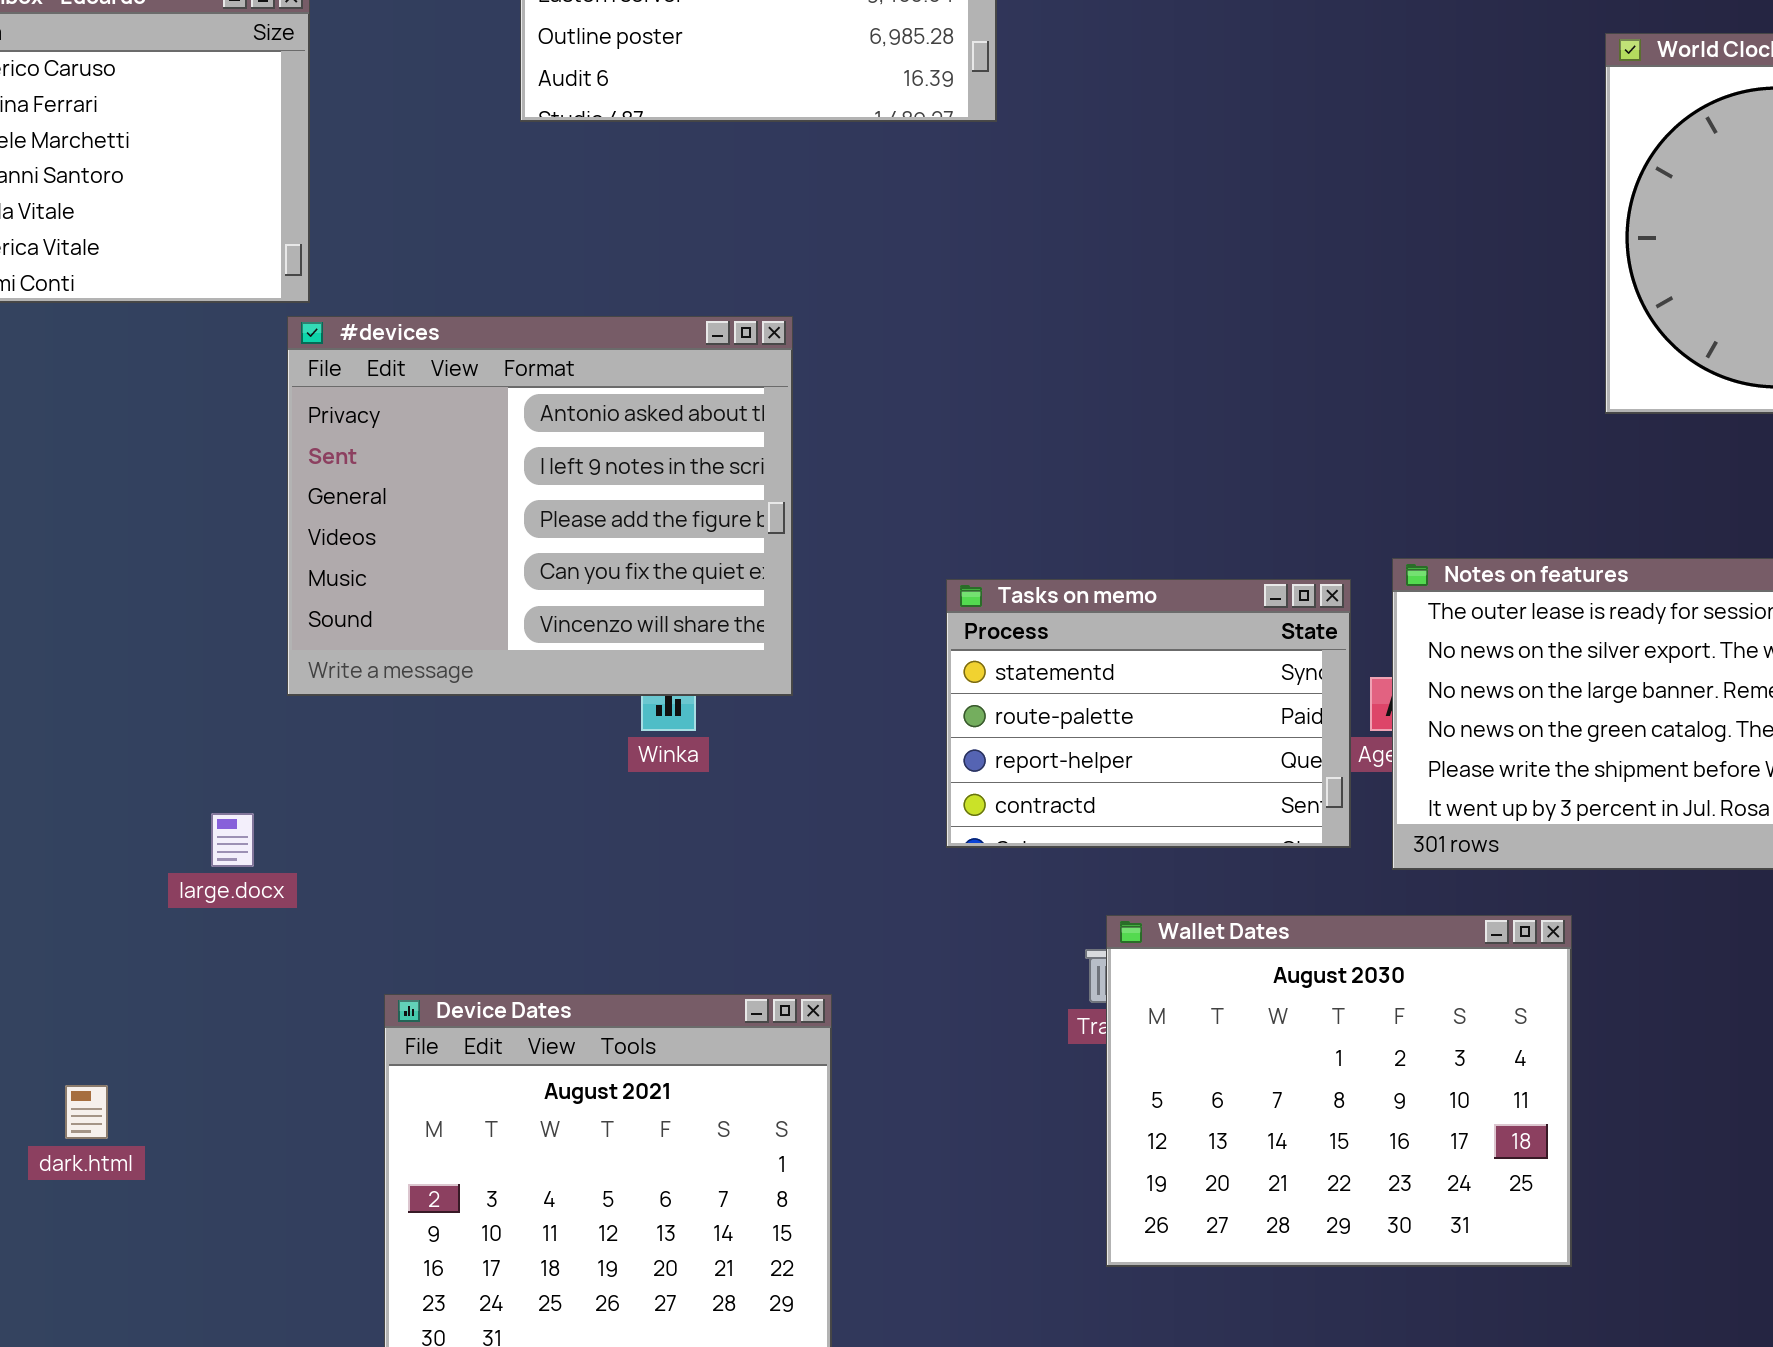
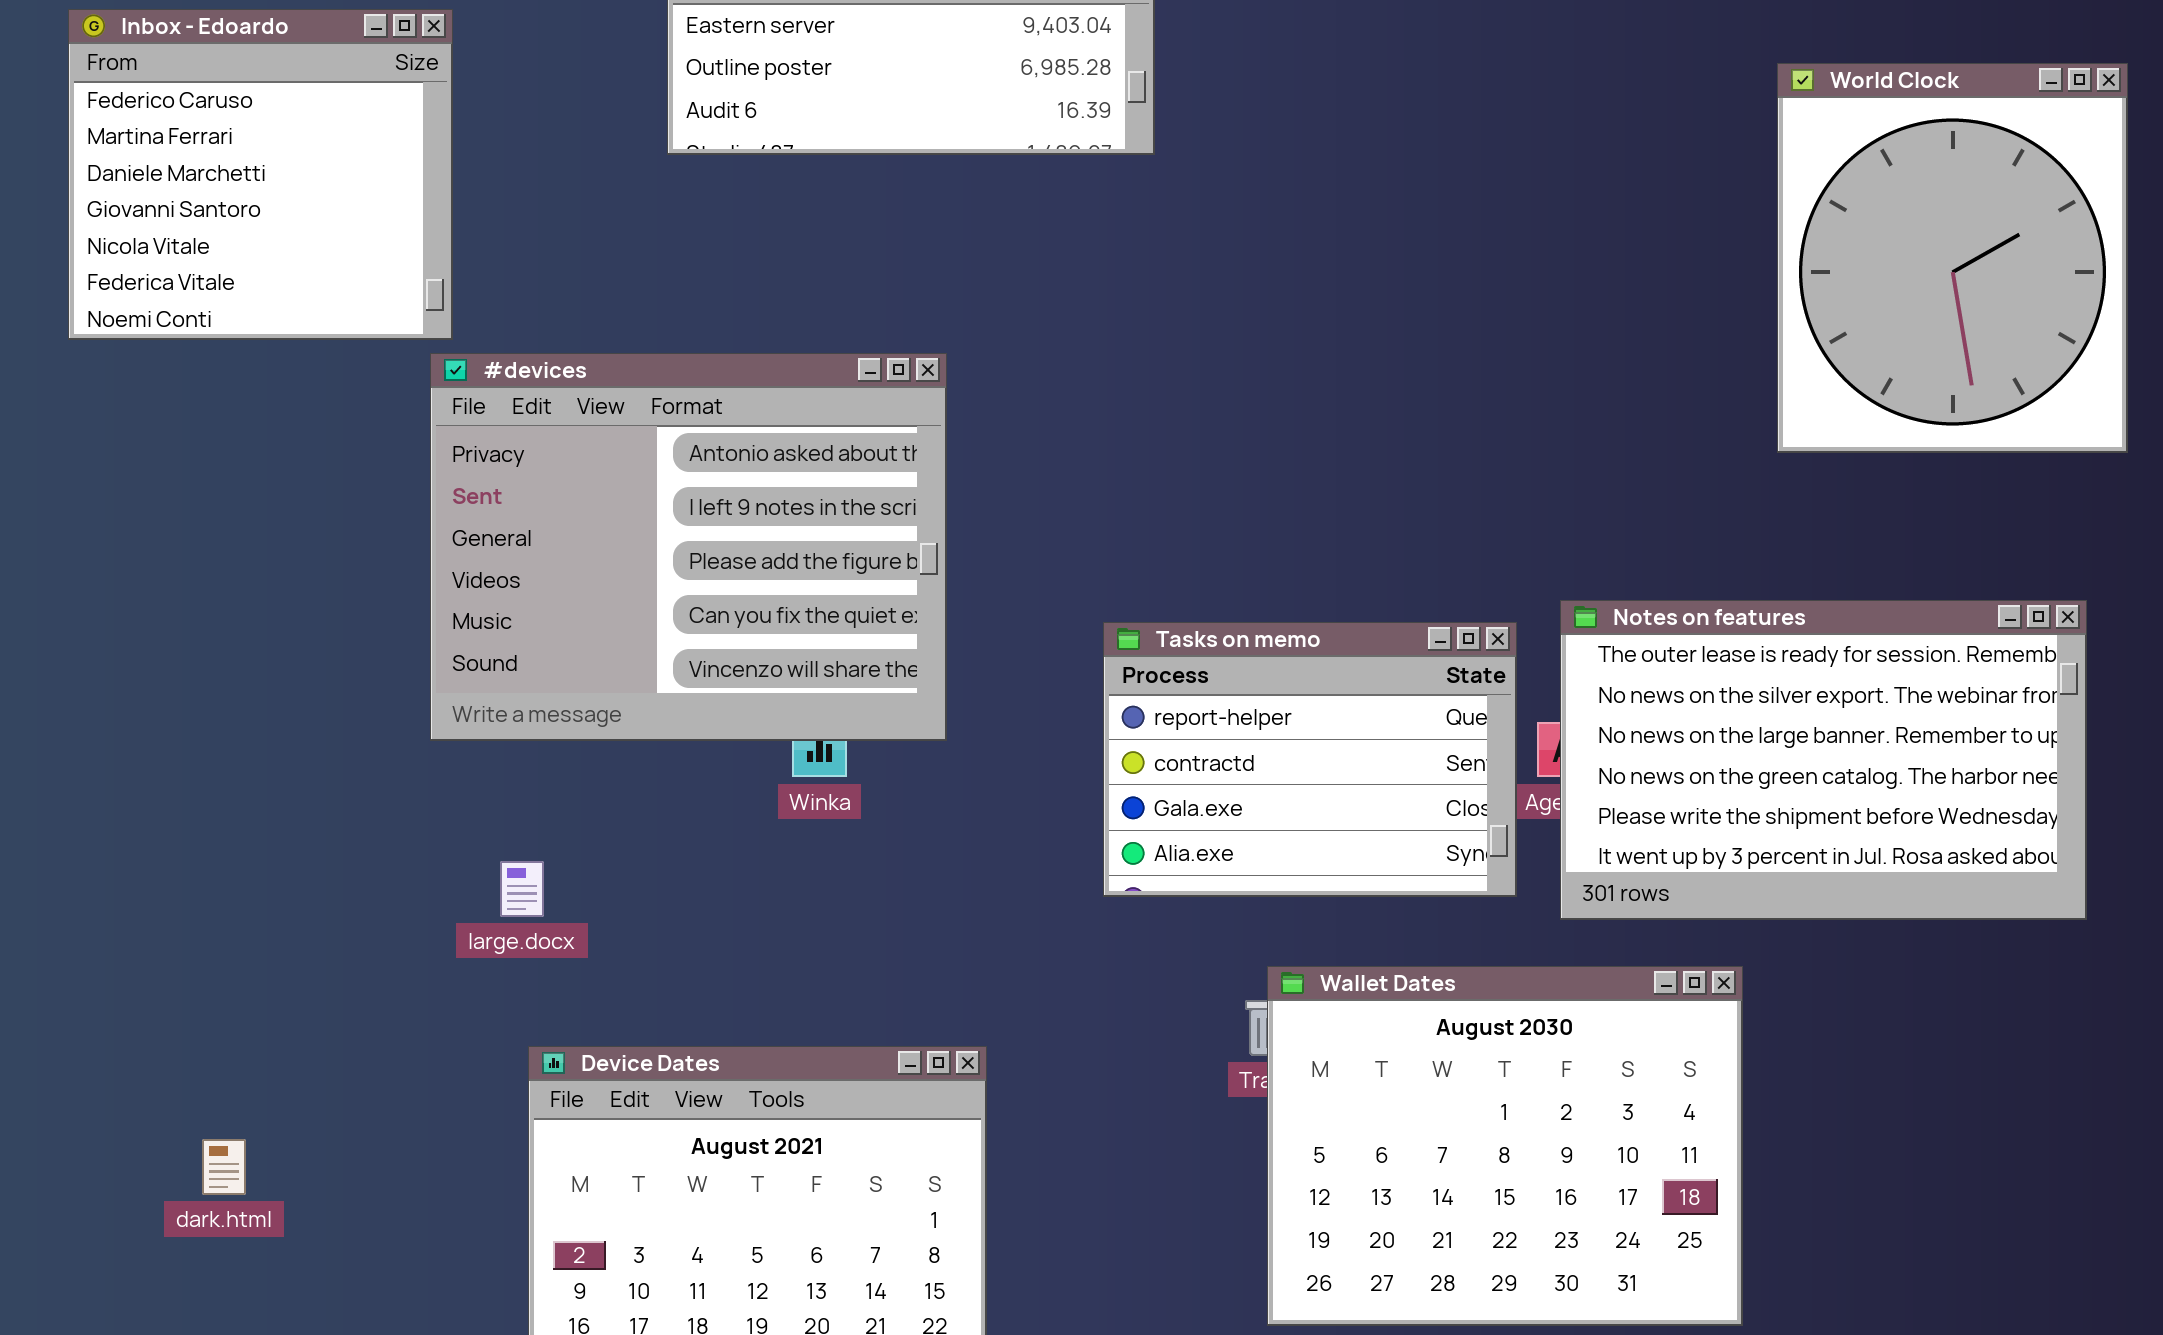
Tasks on memo: [946,579,1351,848] -> [1103,622,1517,897], scrolled down 2 rows
large.docx: [211,813,254,867] -> [500,861,544,917], moved

